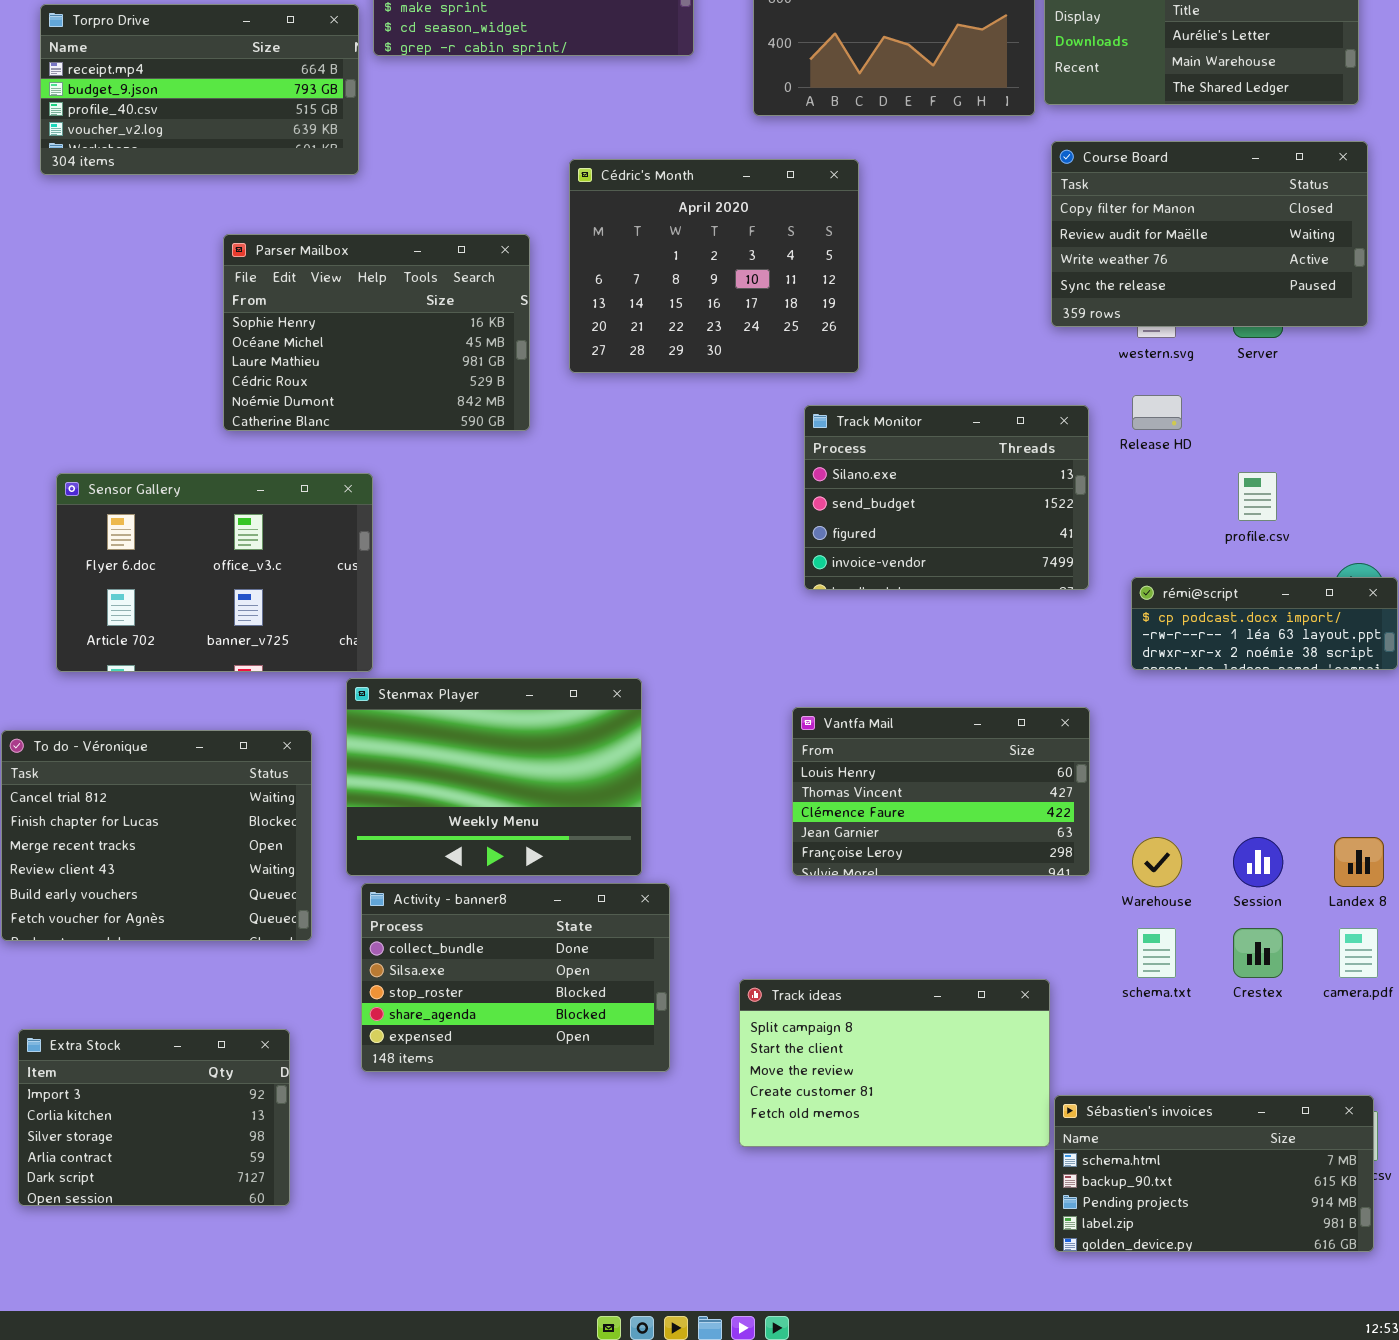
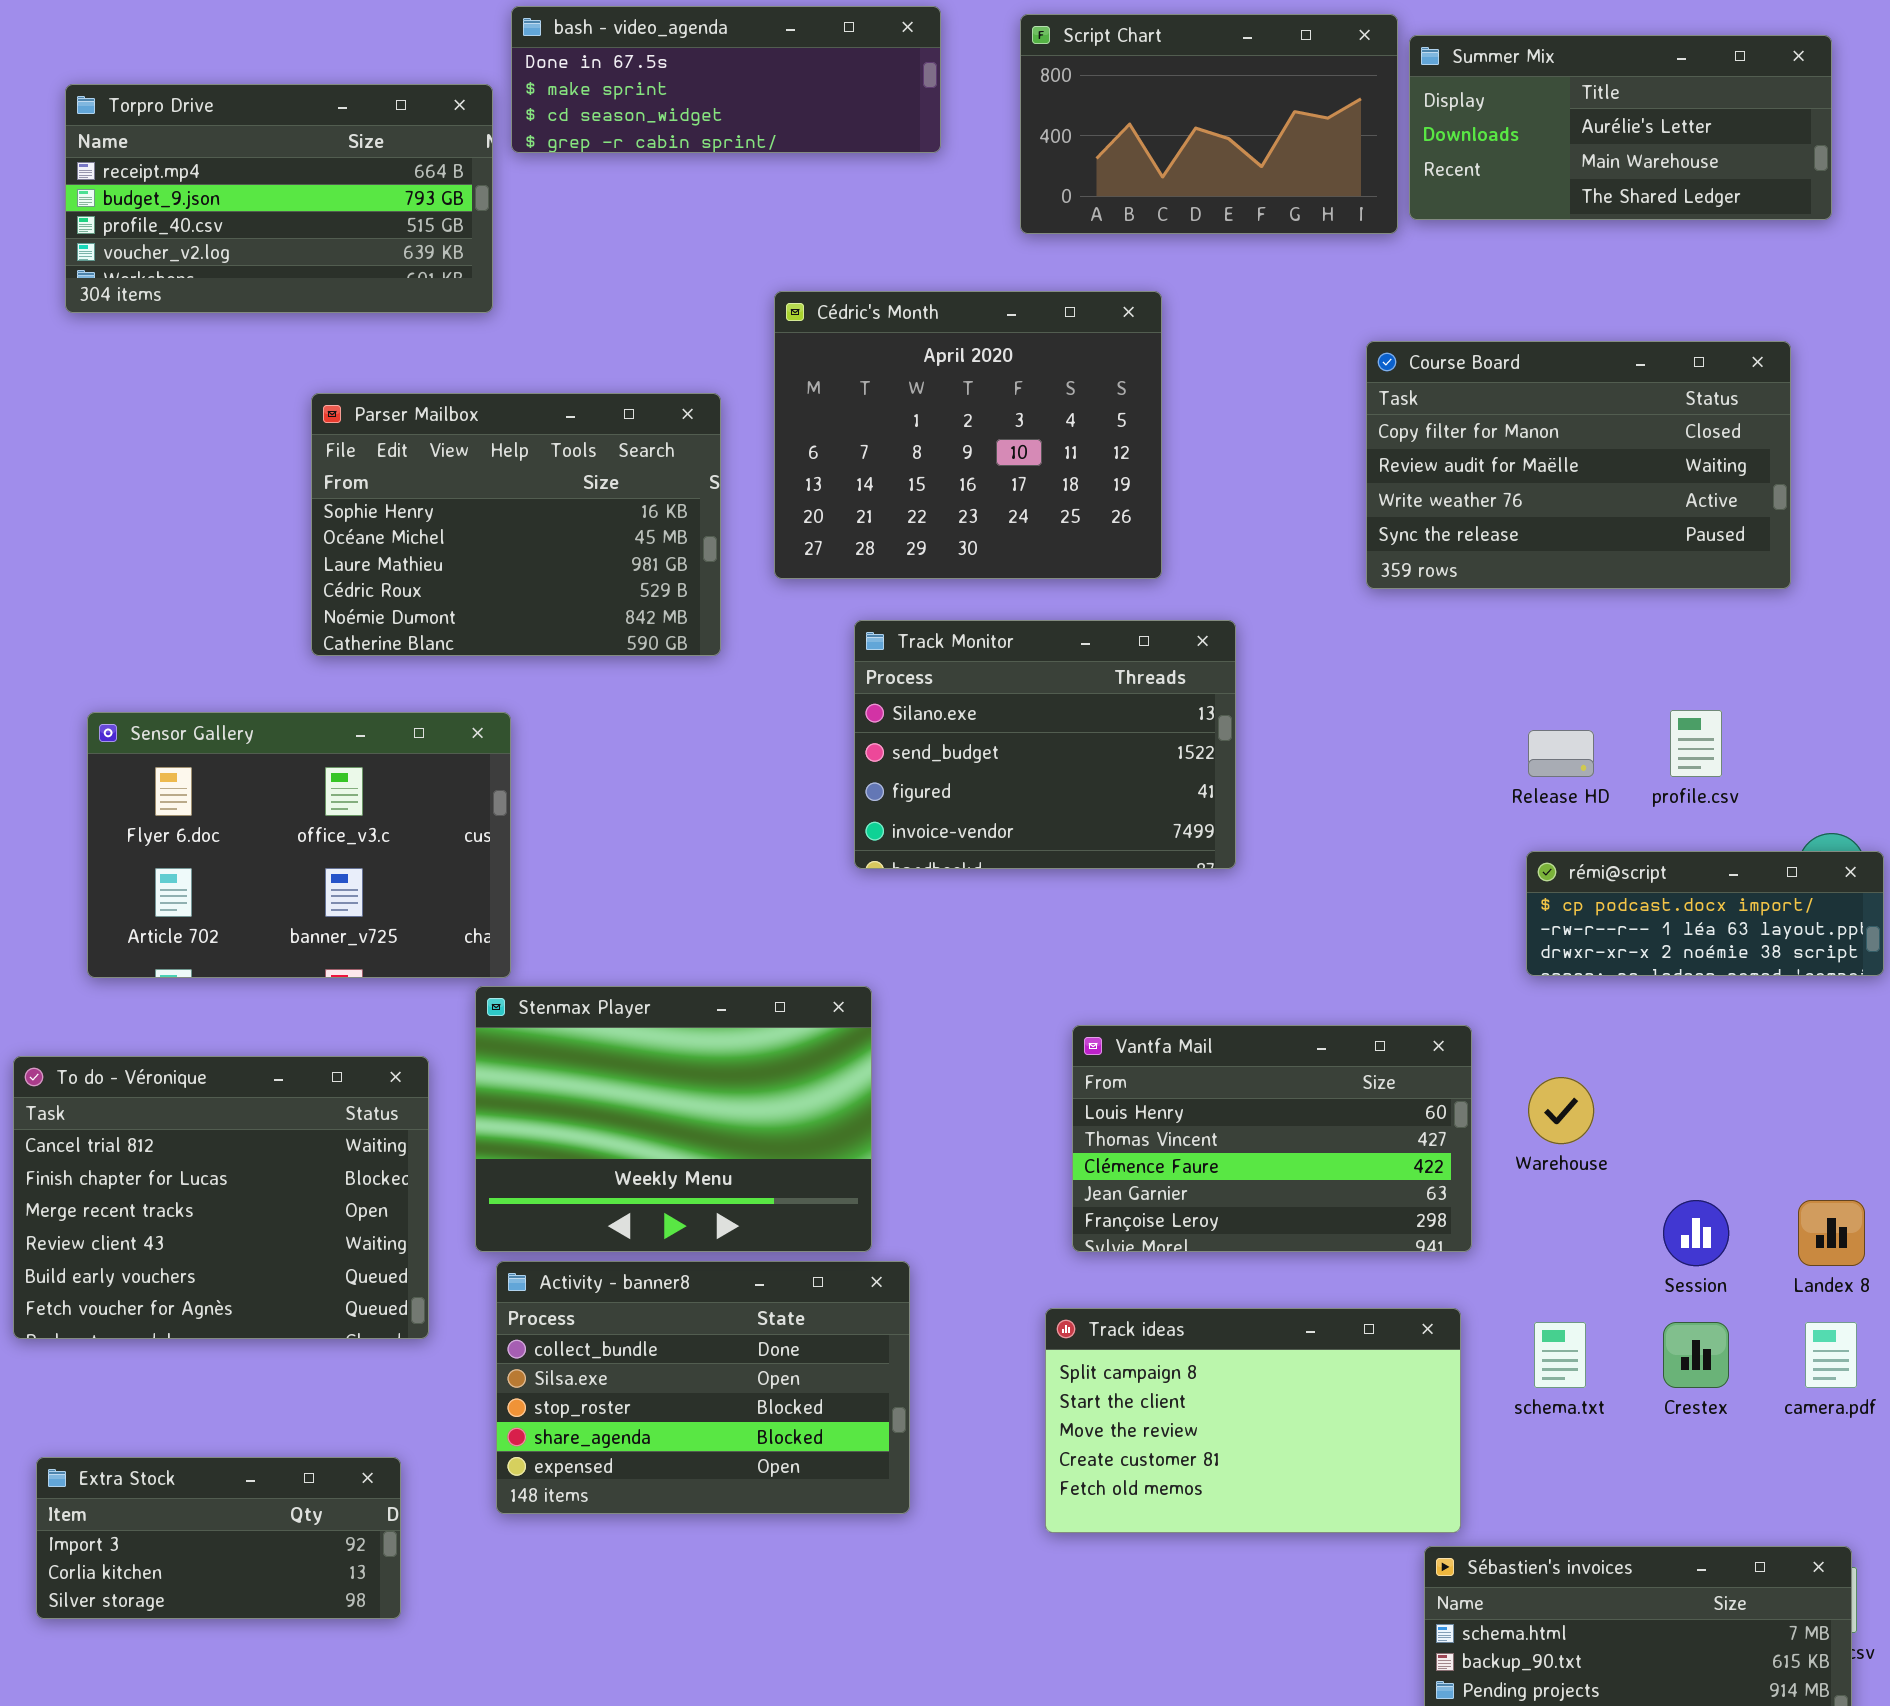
Course Board: [1051,141,1368,327] -> [1366,341,1791,589], moved
Release HD: [1132,395,1182,430] -> [1528,730,1594,777], moved
Track Monitor: [804,405,1089,590] -> [854,620,1236,869], moved
Warehouse: [1132,837,1182,887] -> [1528,1077,1594,1144], moved
Track ideas: [739,979,1050,1147] -> [1045,1308,1461,1533], moved
Extra Stock: [18,1029,290,1206] -> [36,1457,401,1619], resized

